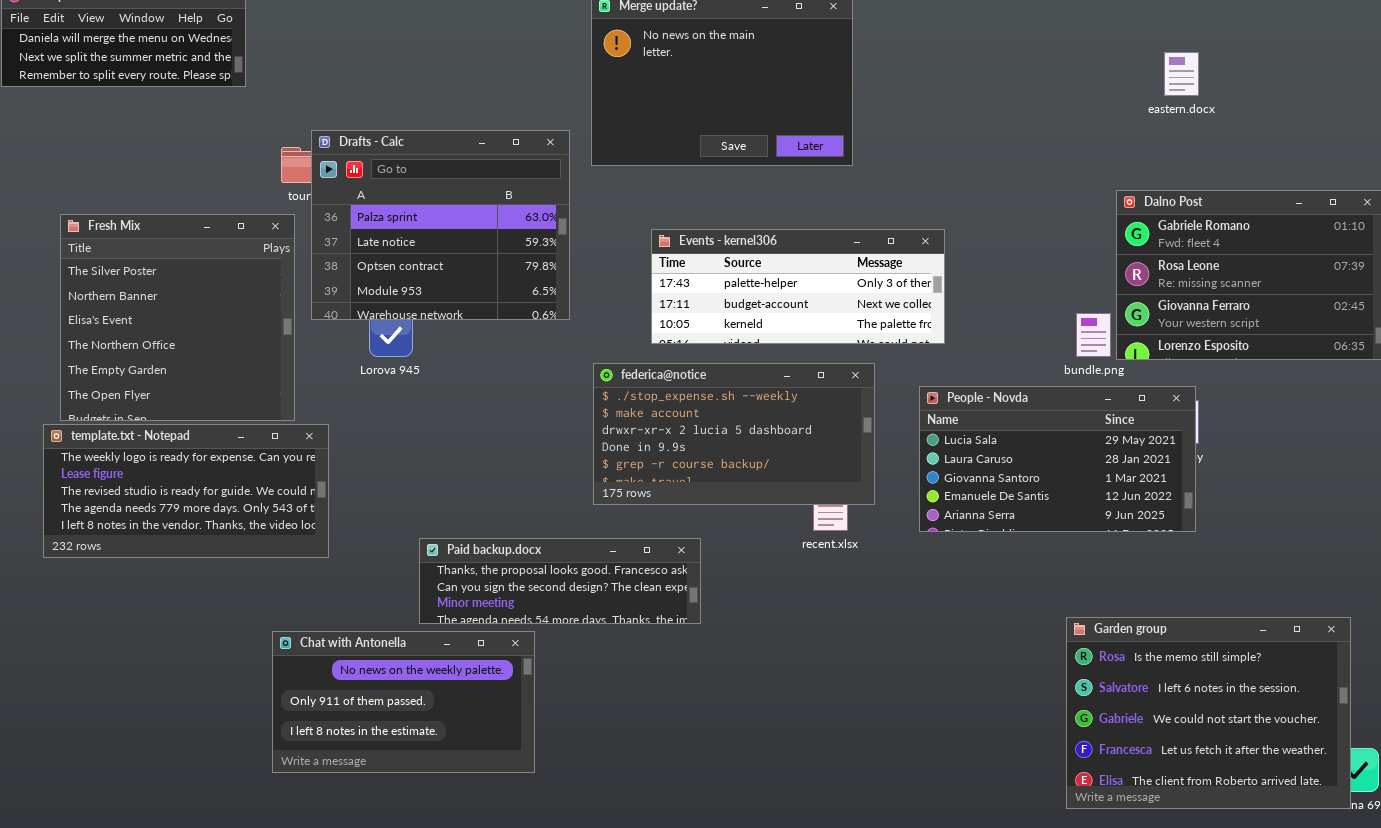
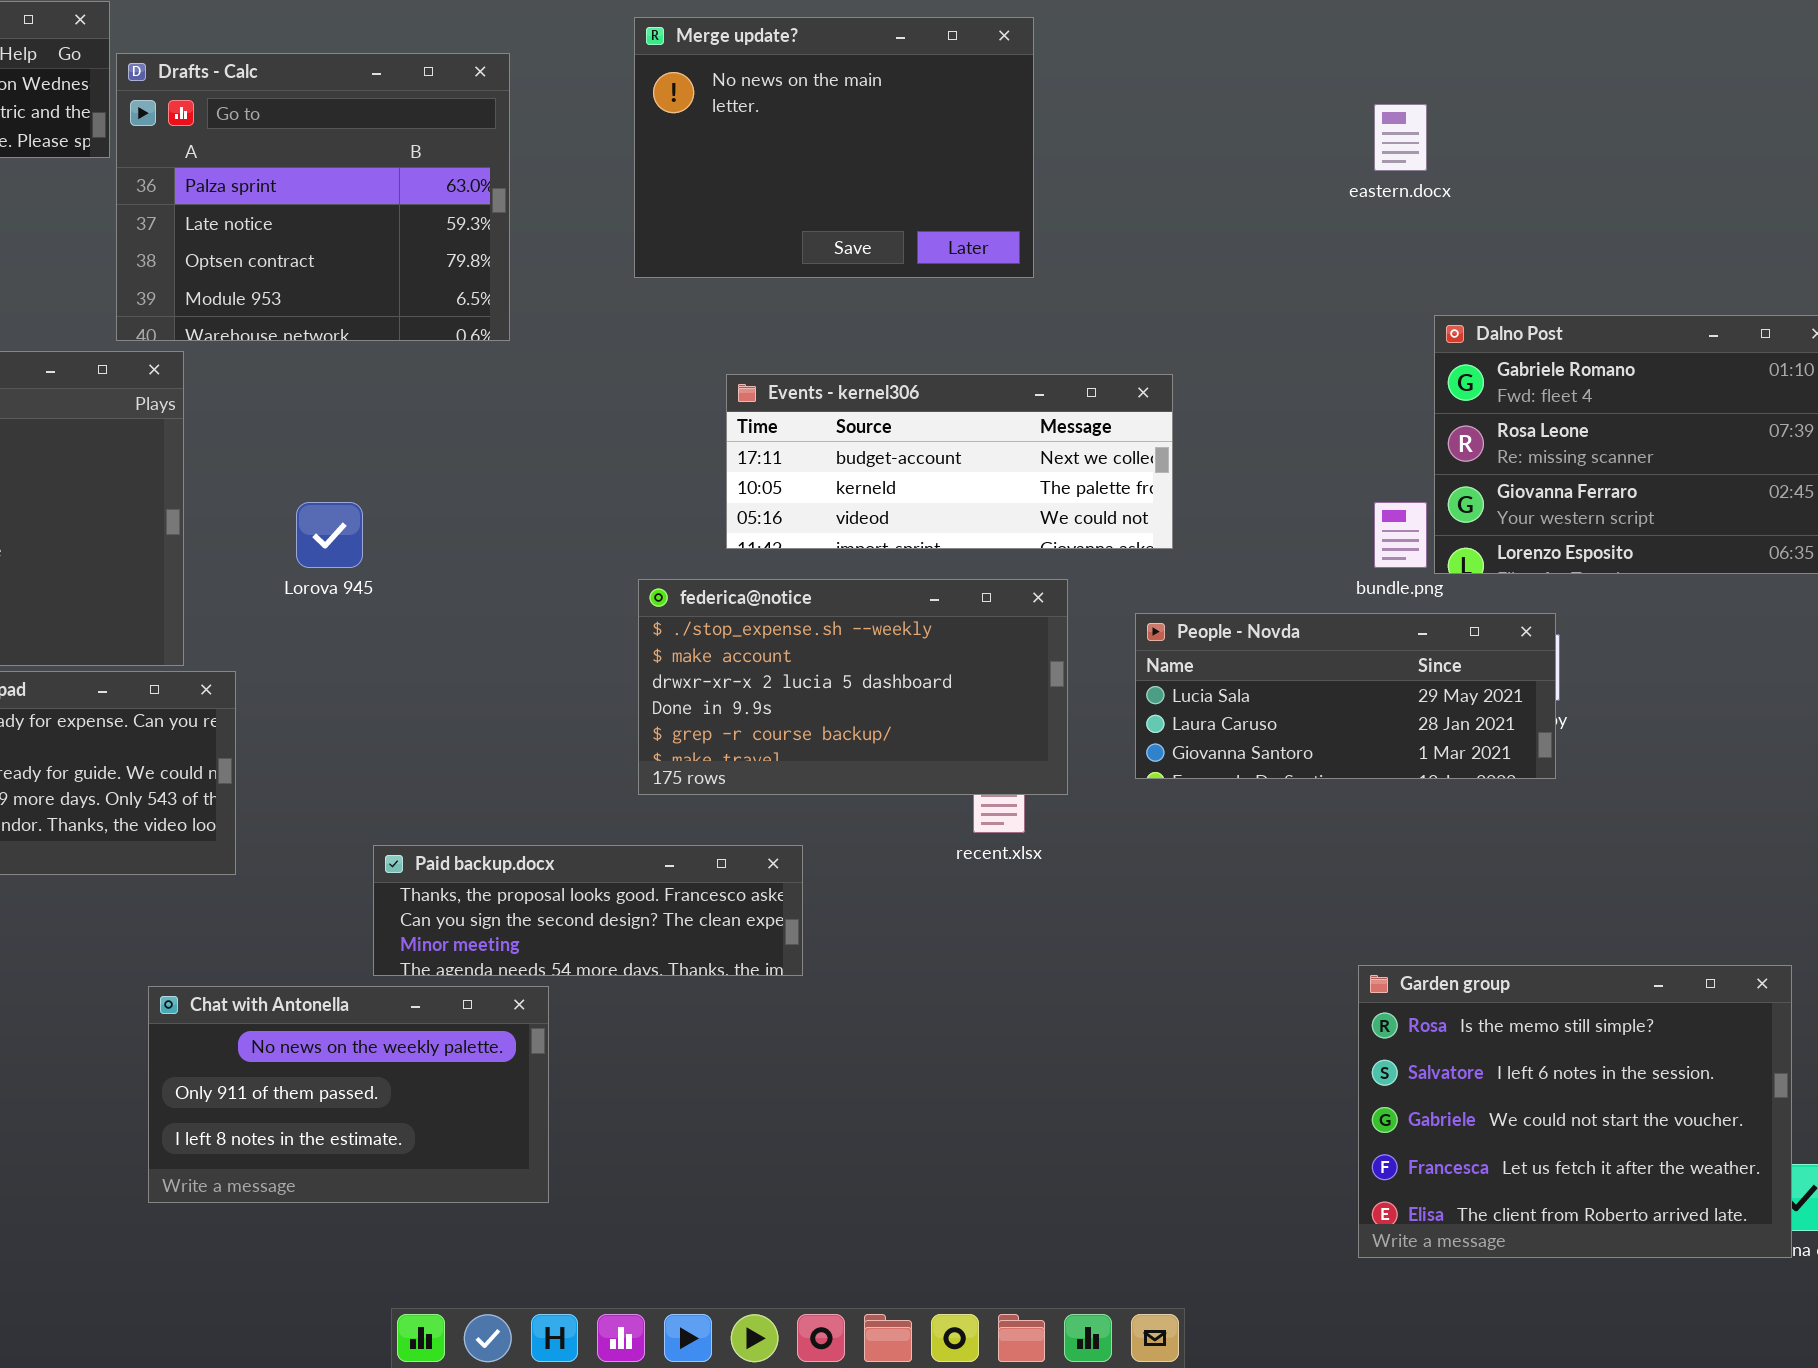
eastern.docx: [1164,52,1199,96] -> [1374,104,1427,171], moved
Drafts - Calc: [311,130,570,320] -> [116,53,510,341], moved
Events - kernel306: [651,229,945,344] -> [726,374,1173,549], scrolled down 1 row
People - Novda: [919,386,1196,532] -> [1135,613,1556,779], resized

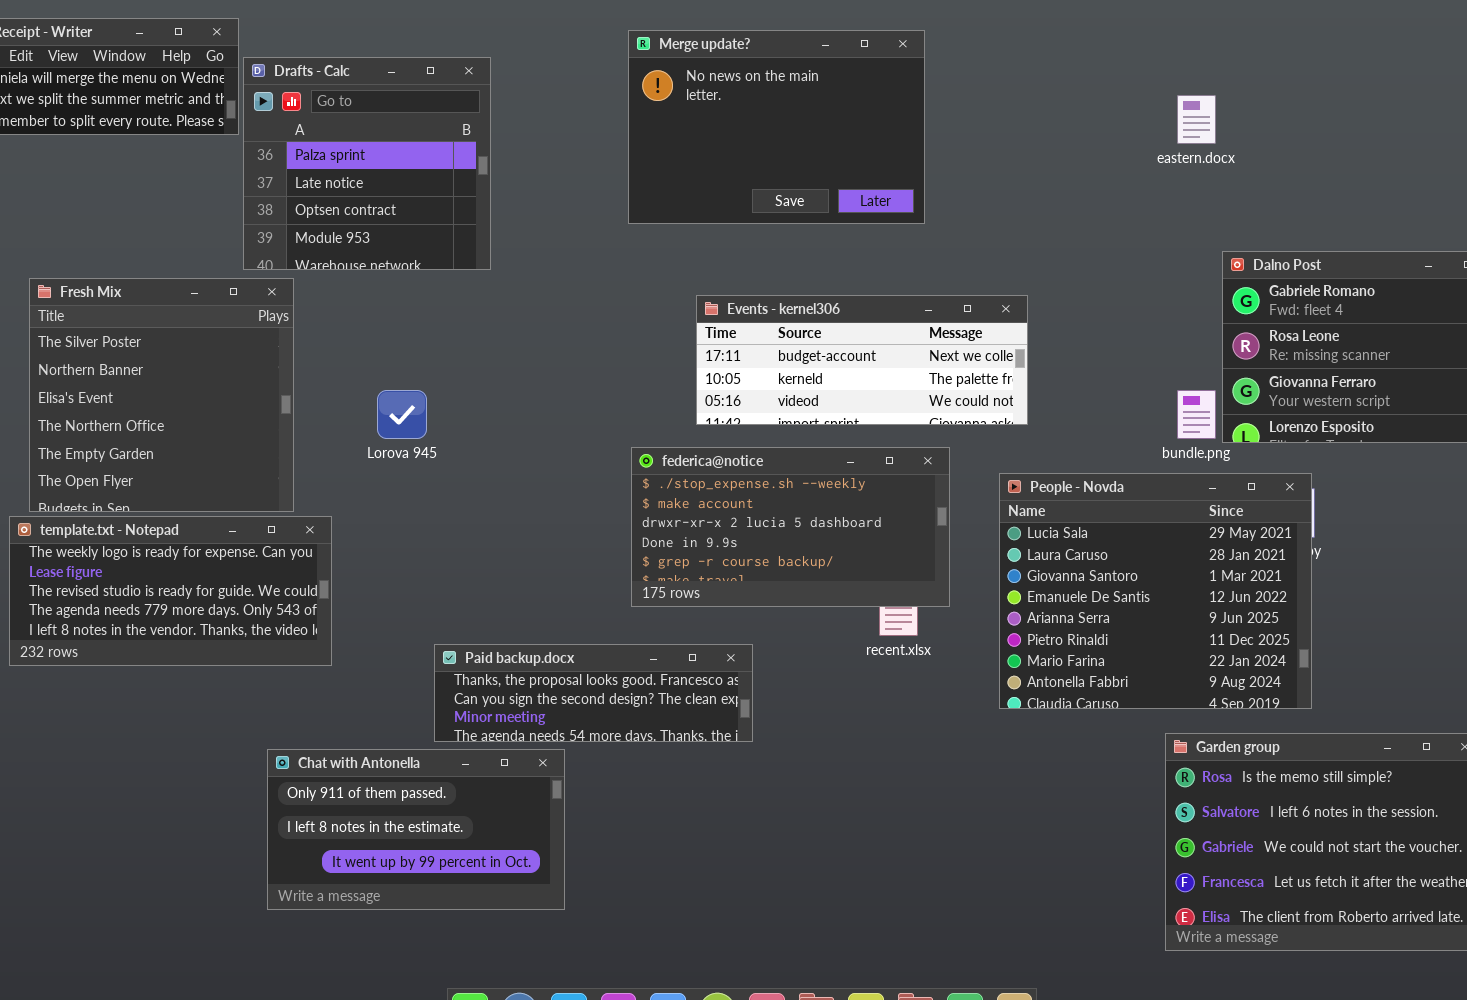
Drafts - Calc: [116,53,510,341] -> [243,57,491,270], resized
People - Novda: [1135,613,1556,779] -> [999,473,1312,709], resized
Chat with Antonella: [148,986,549,1203] -> [267,749,565,910], scrolled down 1 row

